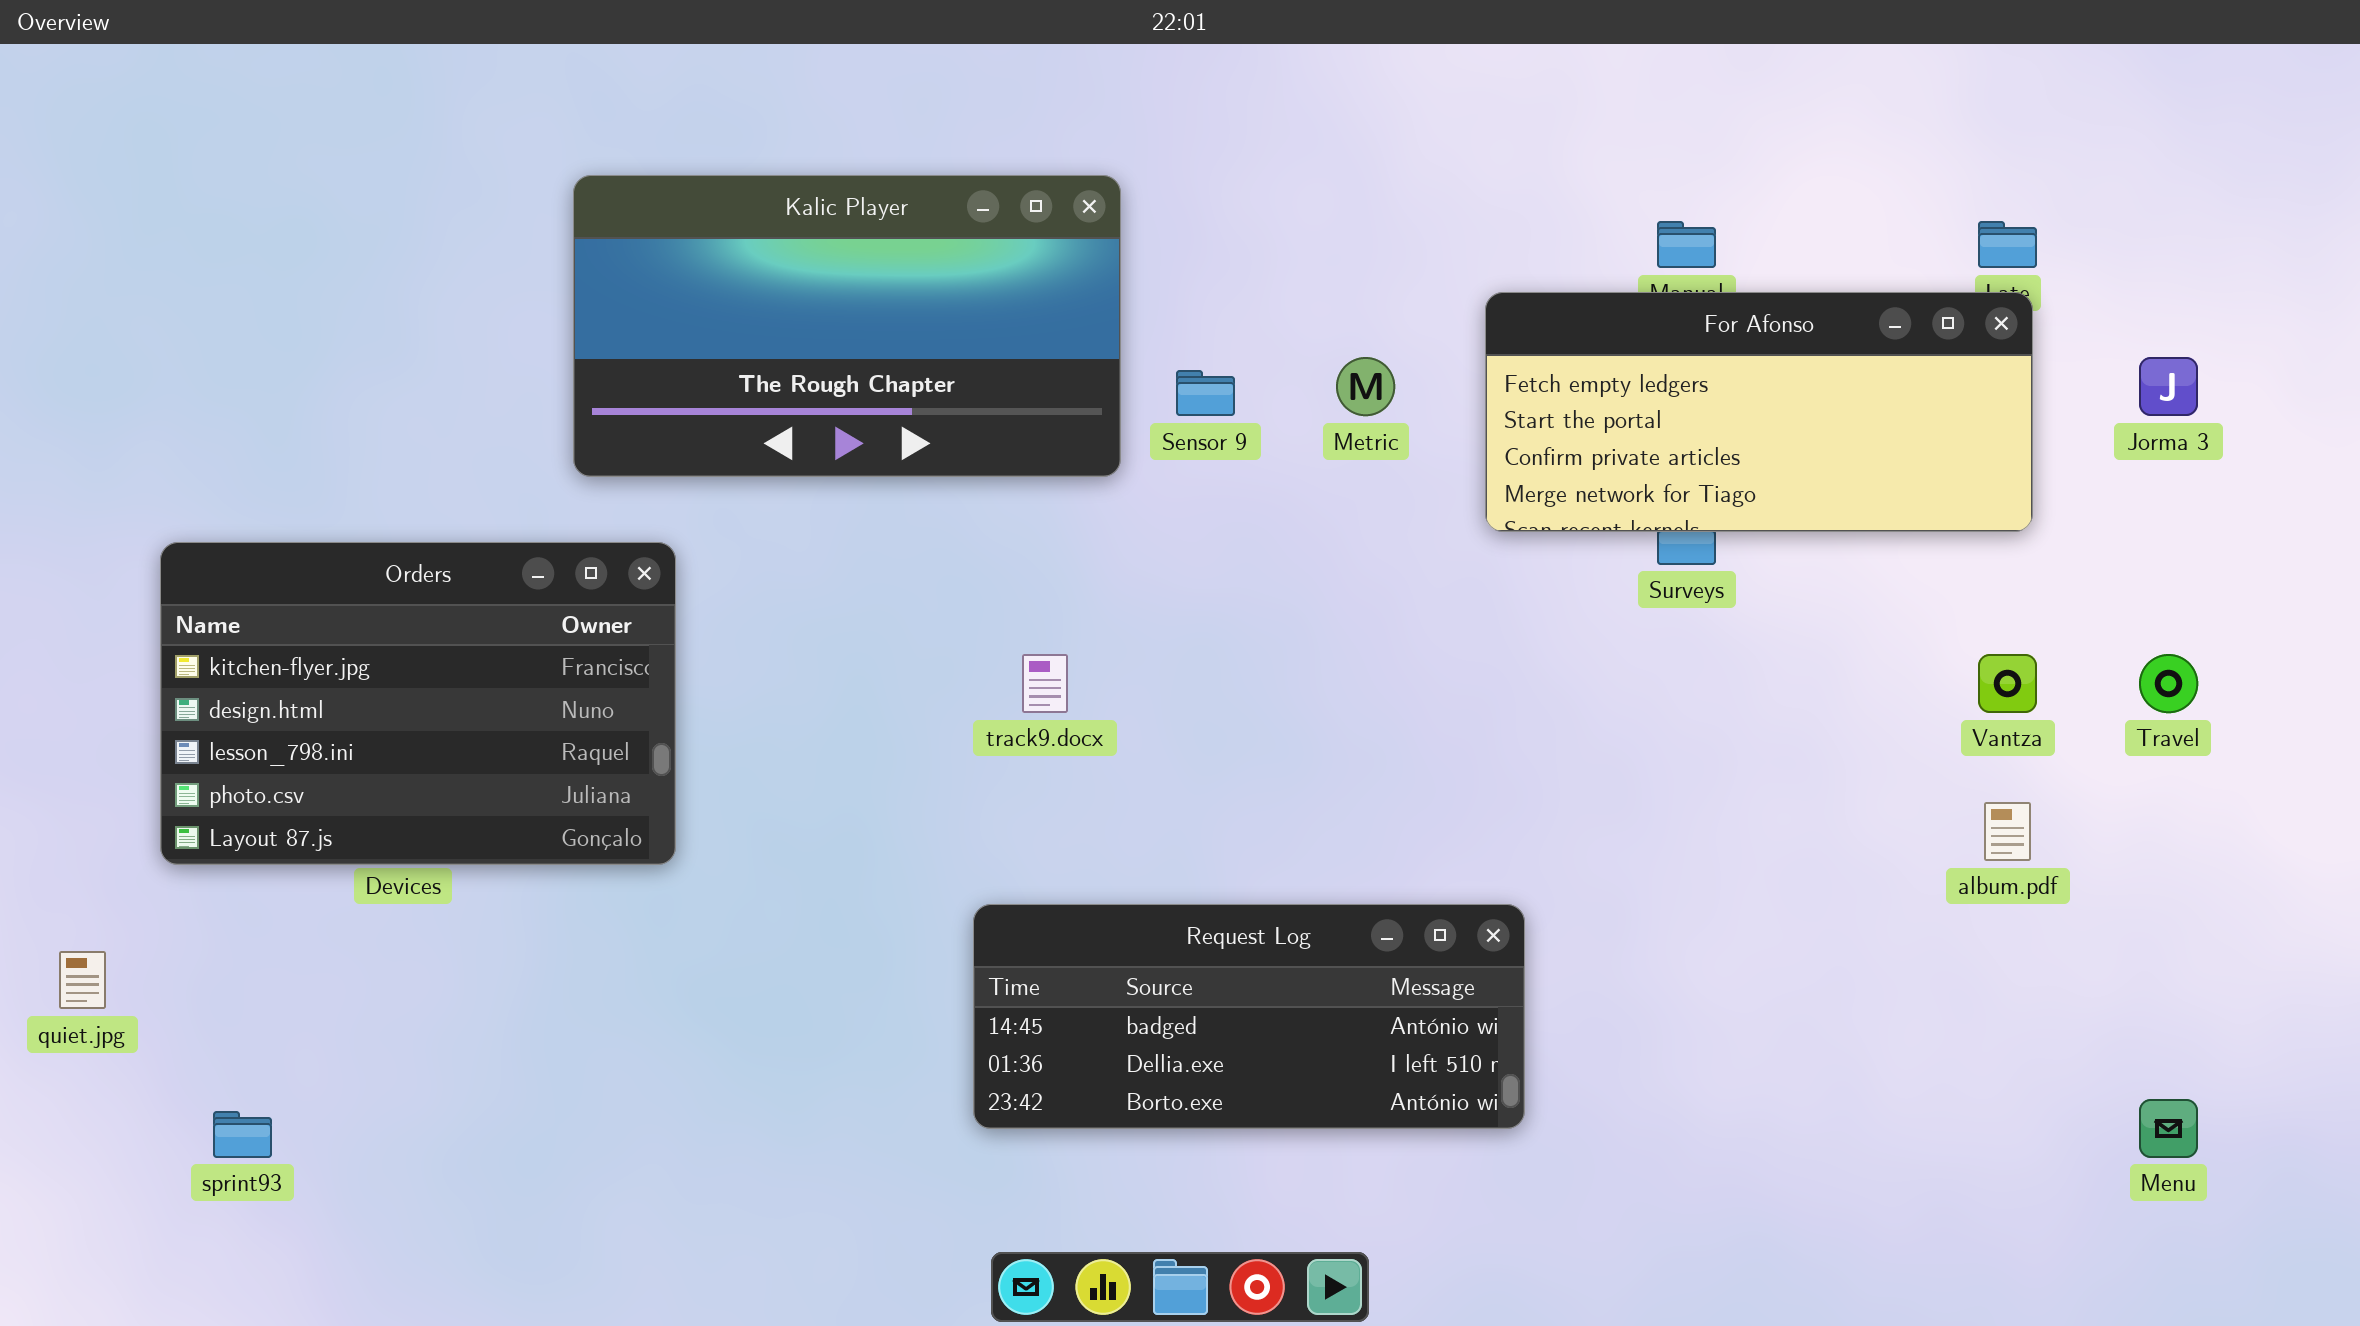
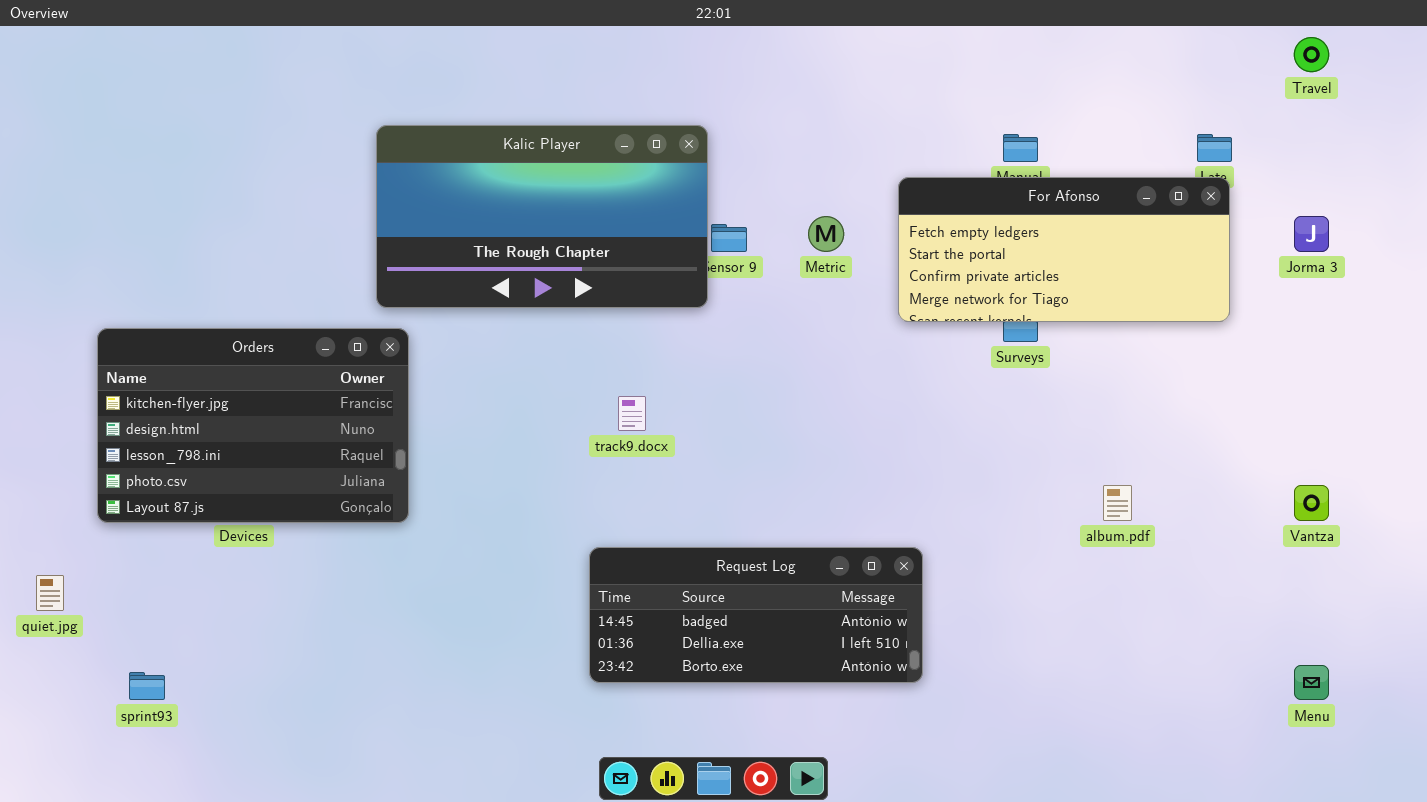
Kalic Player: [573,175,1121,477] -> [376,125,708,308], moved
Vantza: [1978,654,2037,713] -> [1294,485,1329,521], moved
Travel: [2139,654,2198,713] -> [1294,37,1329,72], moved
album.pdf: [1984,802,2031,861] -> [1103,485,1132,521], moved

